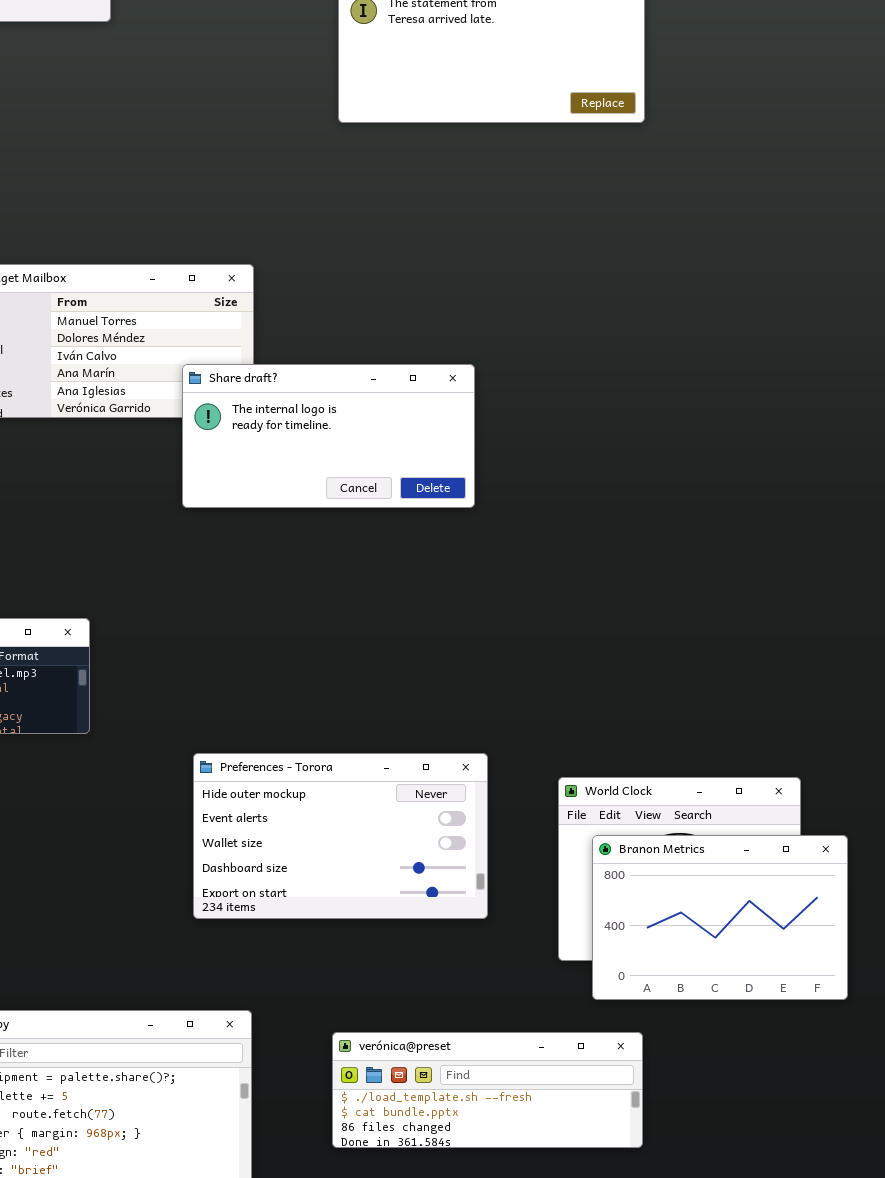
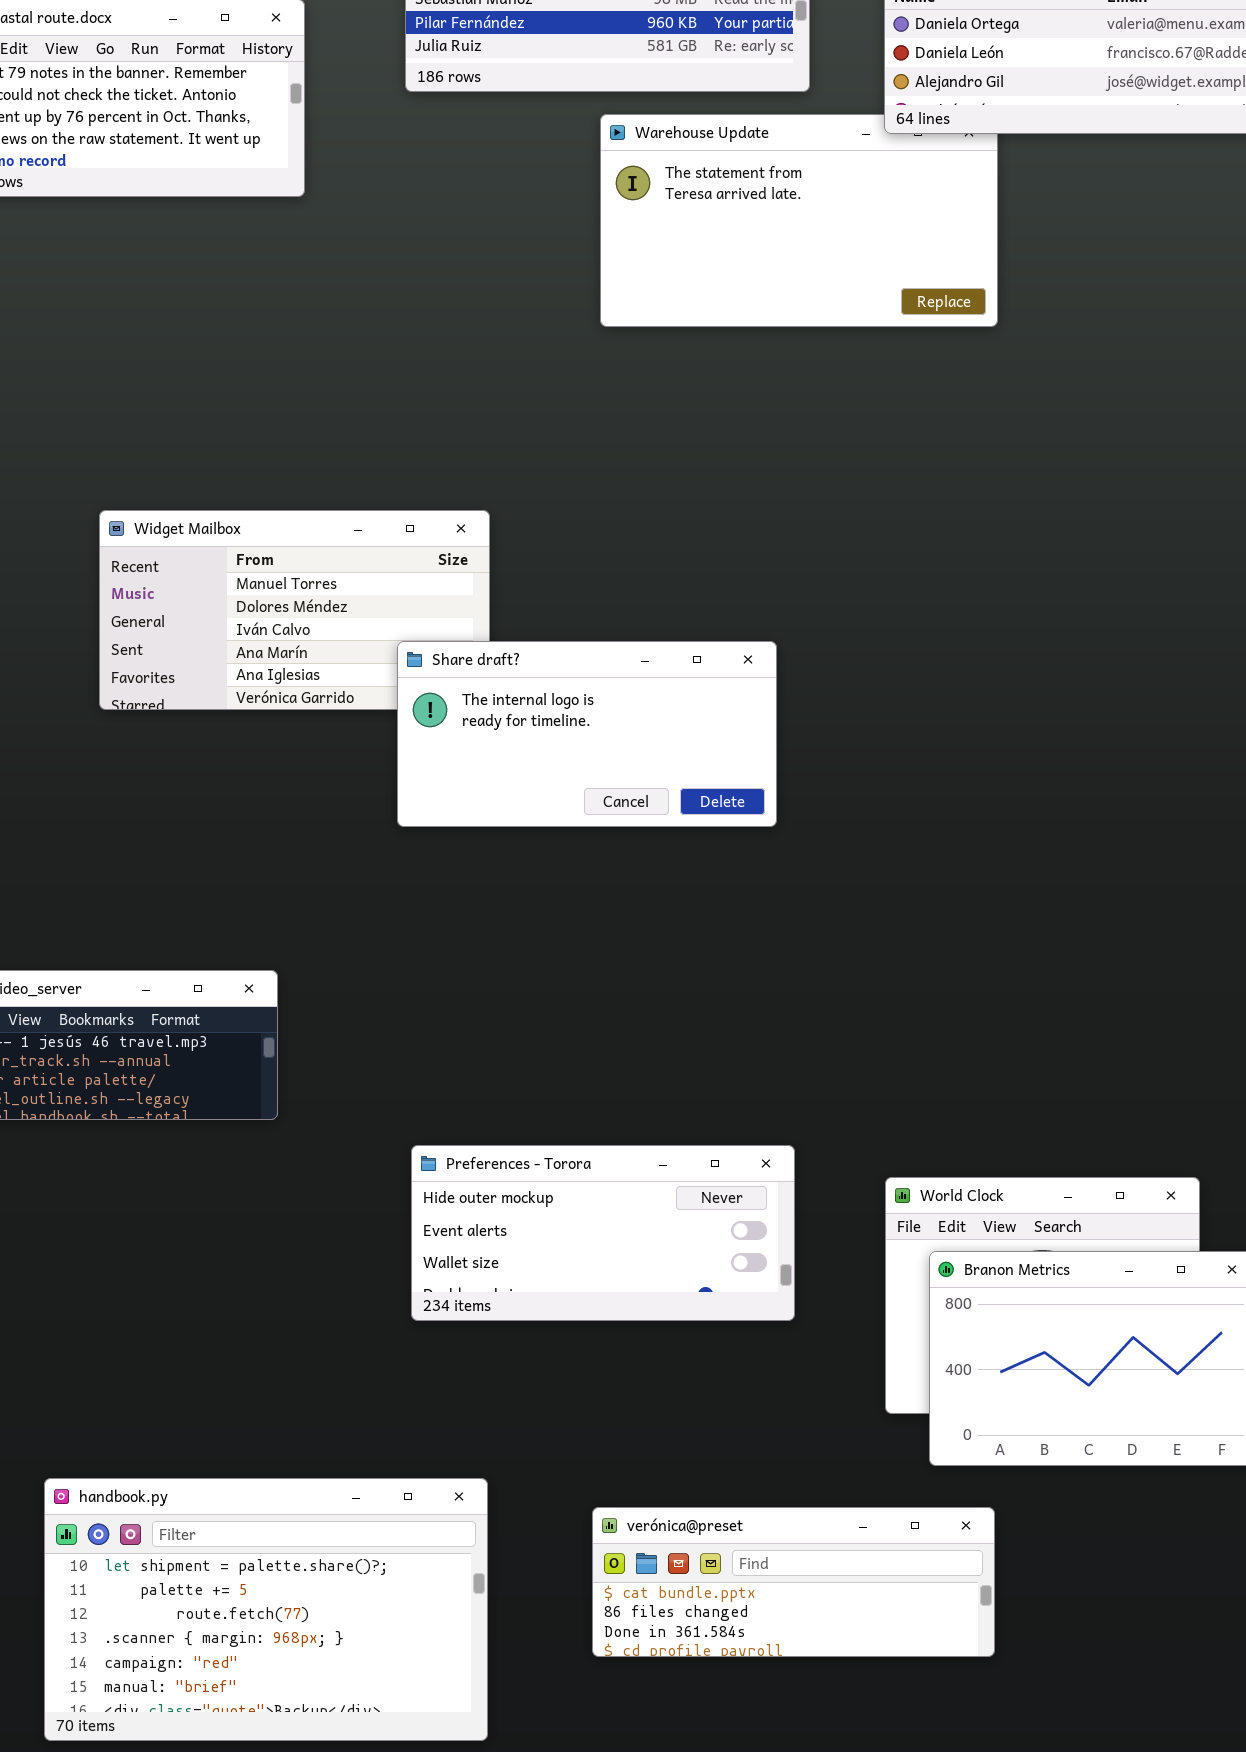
Preferences - Torora: [193,753,488,919] -> [411,1145,795,1321], resized
verónica@preset: [332,1032,643,1148] -> [592,1507,995,1657], scrolled down 1 row

